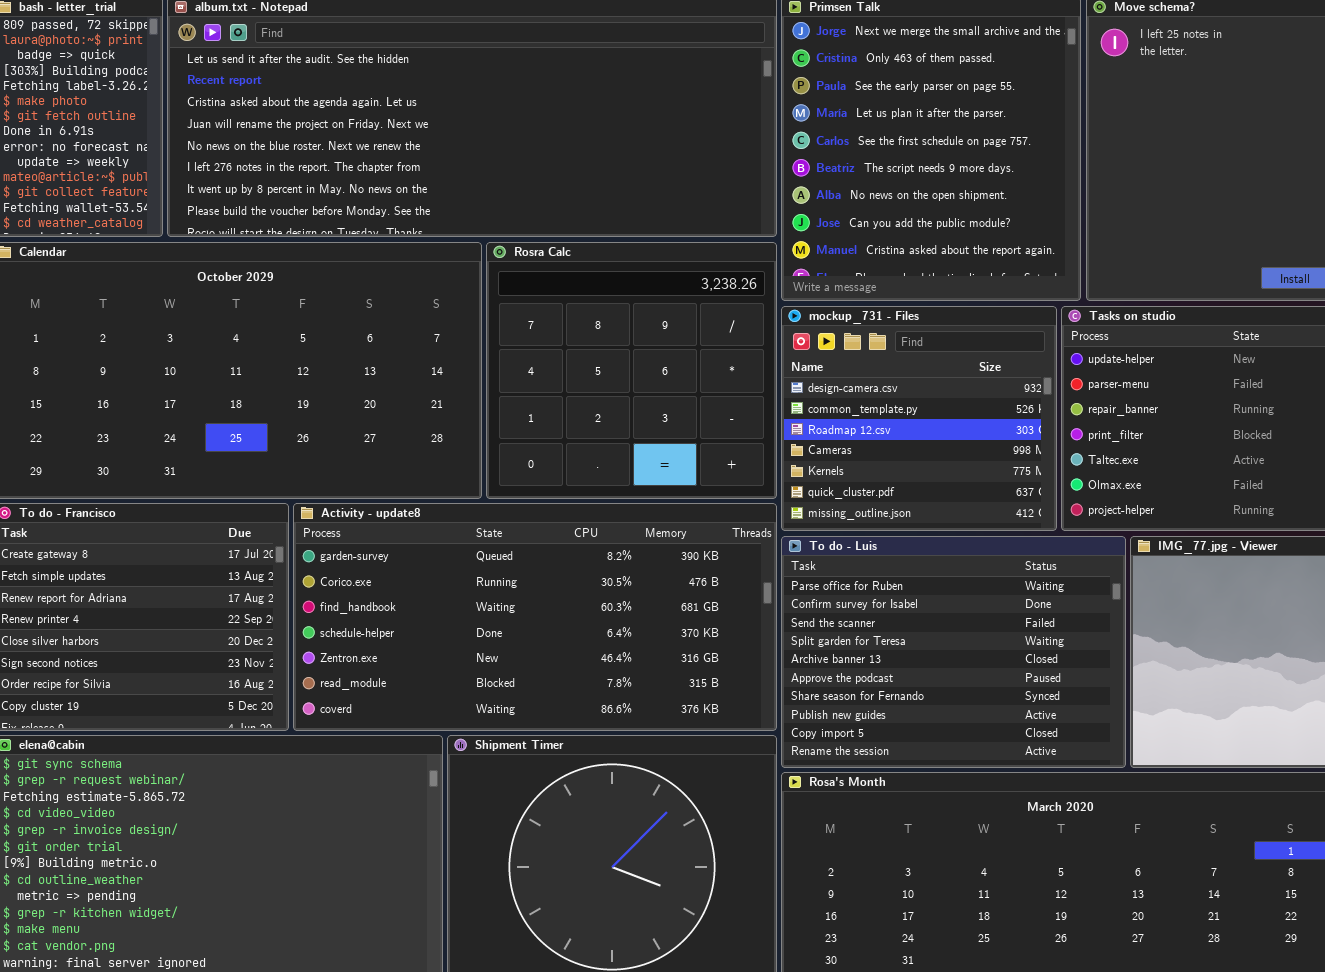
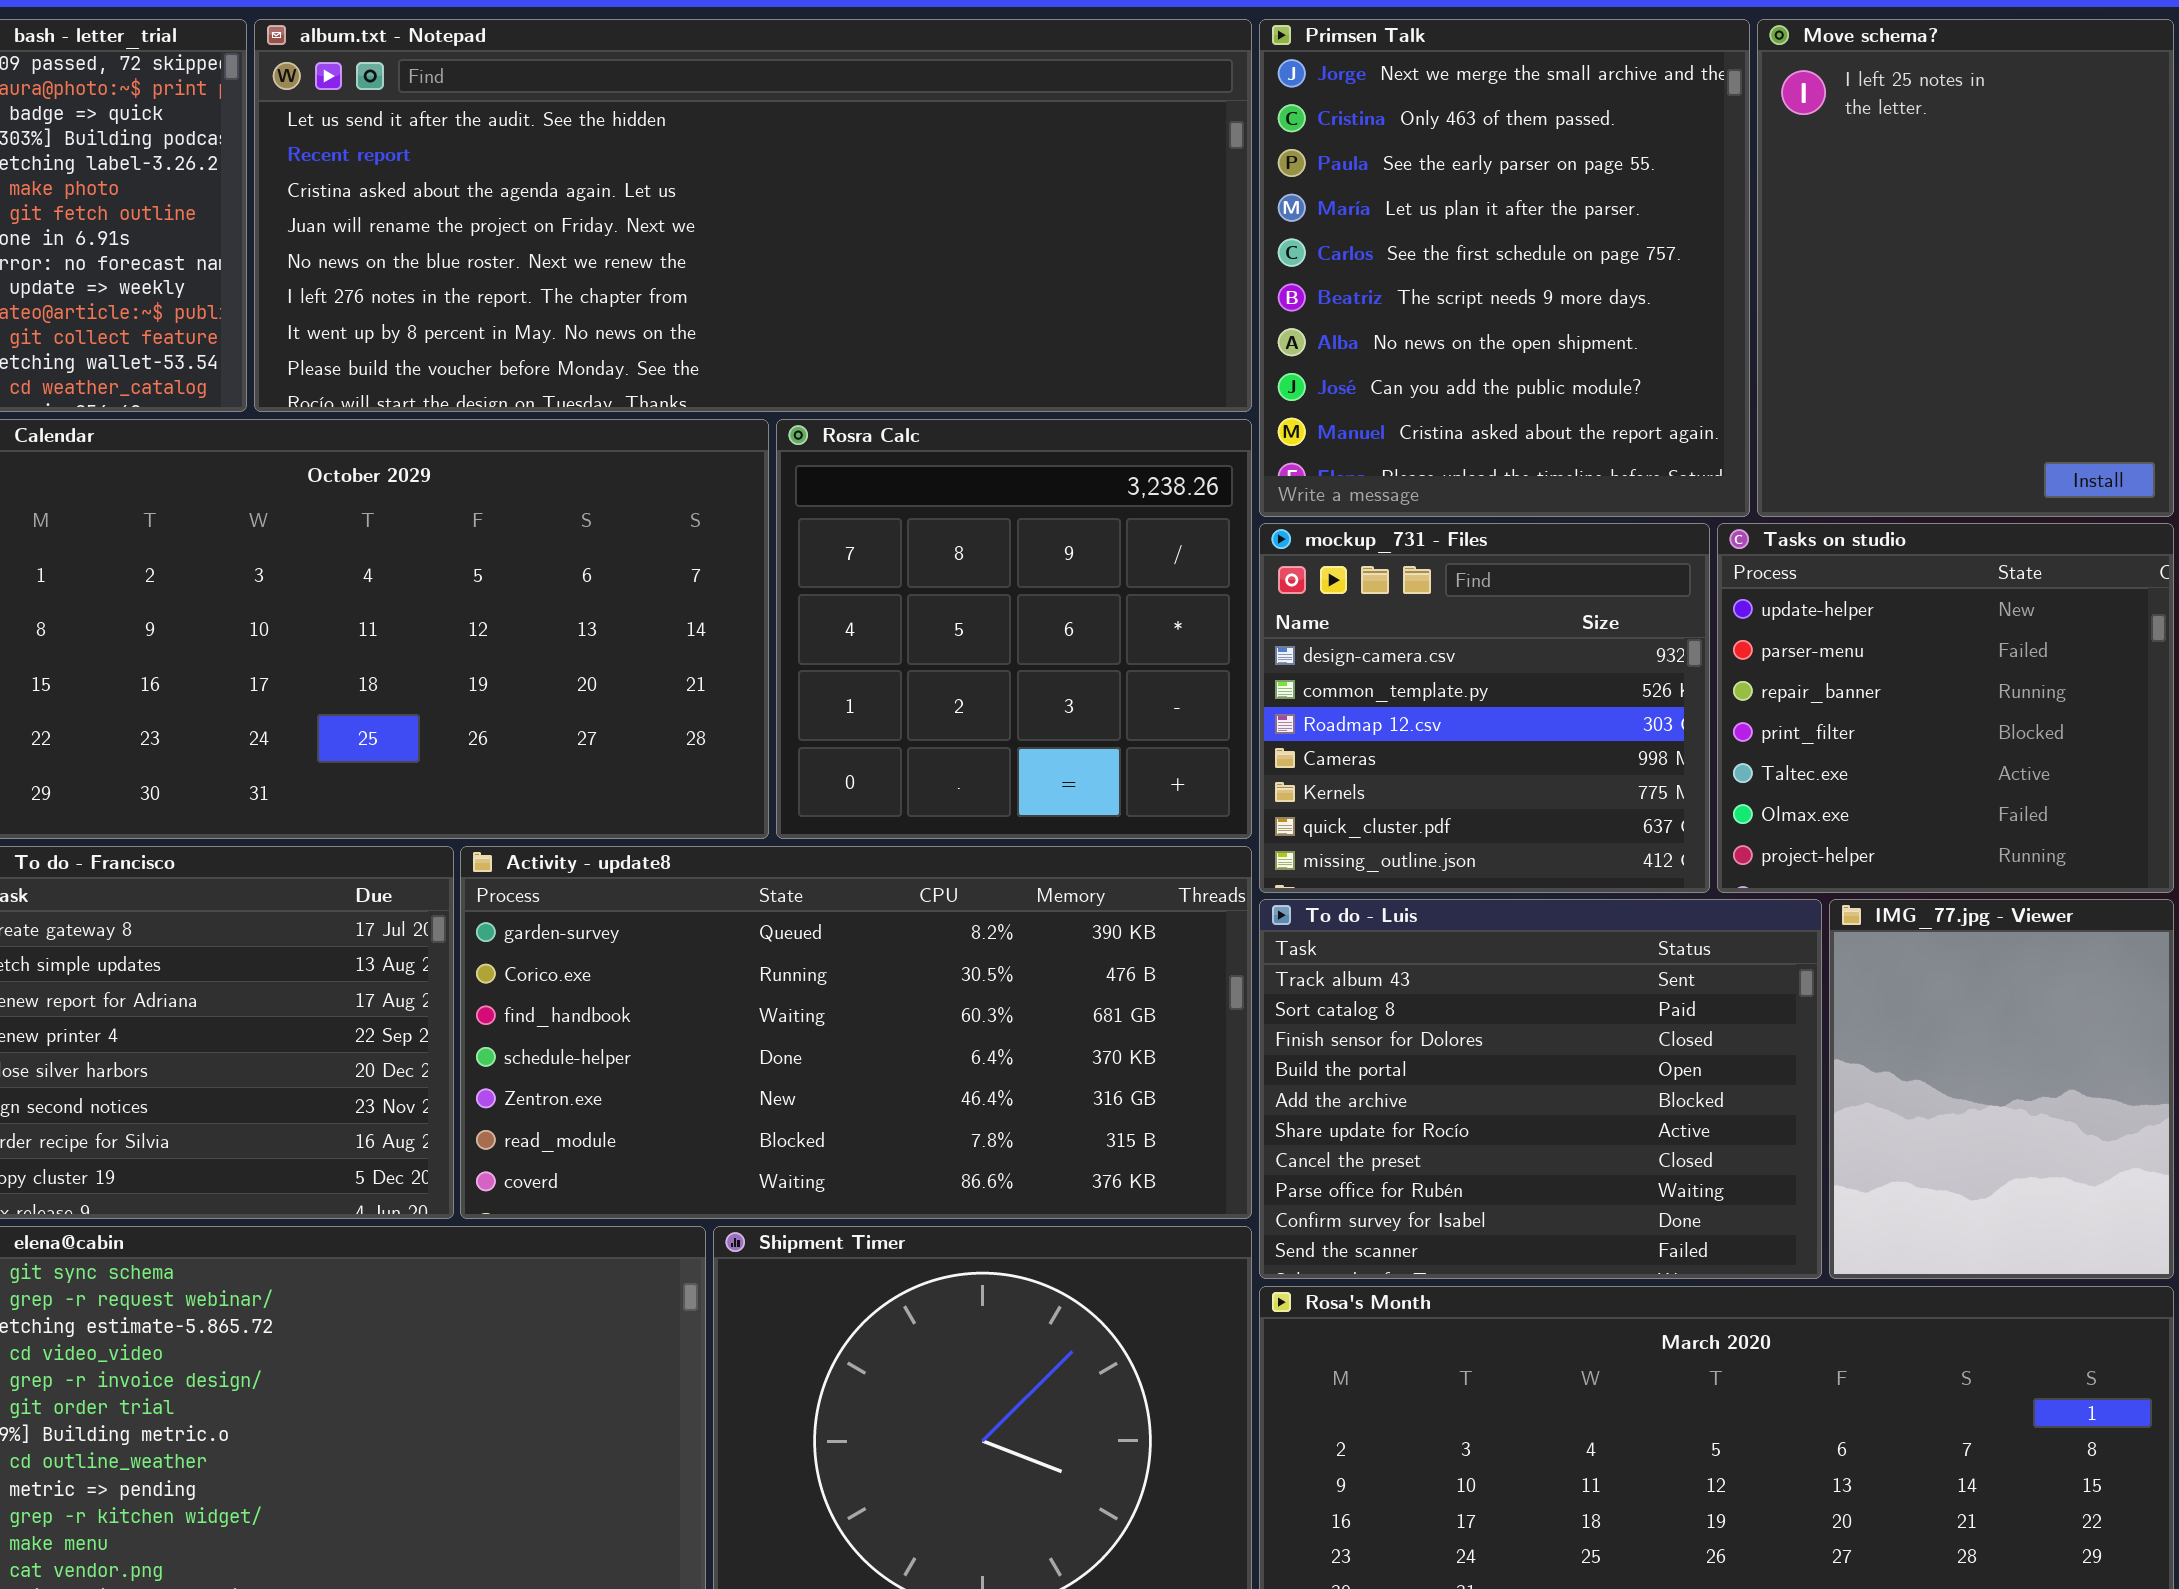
To do - Luis: [781,536,1126,768] -> [1259,899,1822,1279], scrolled up 7 rows

